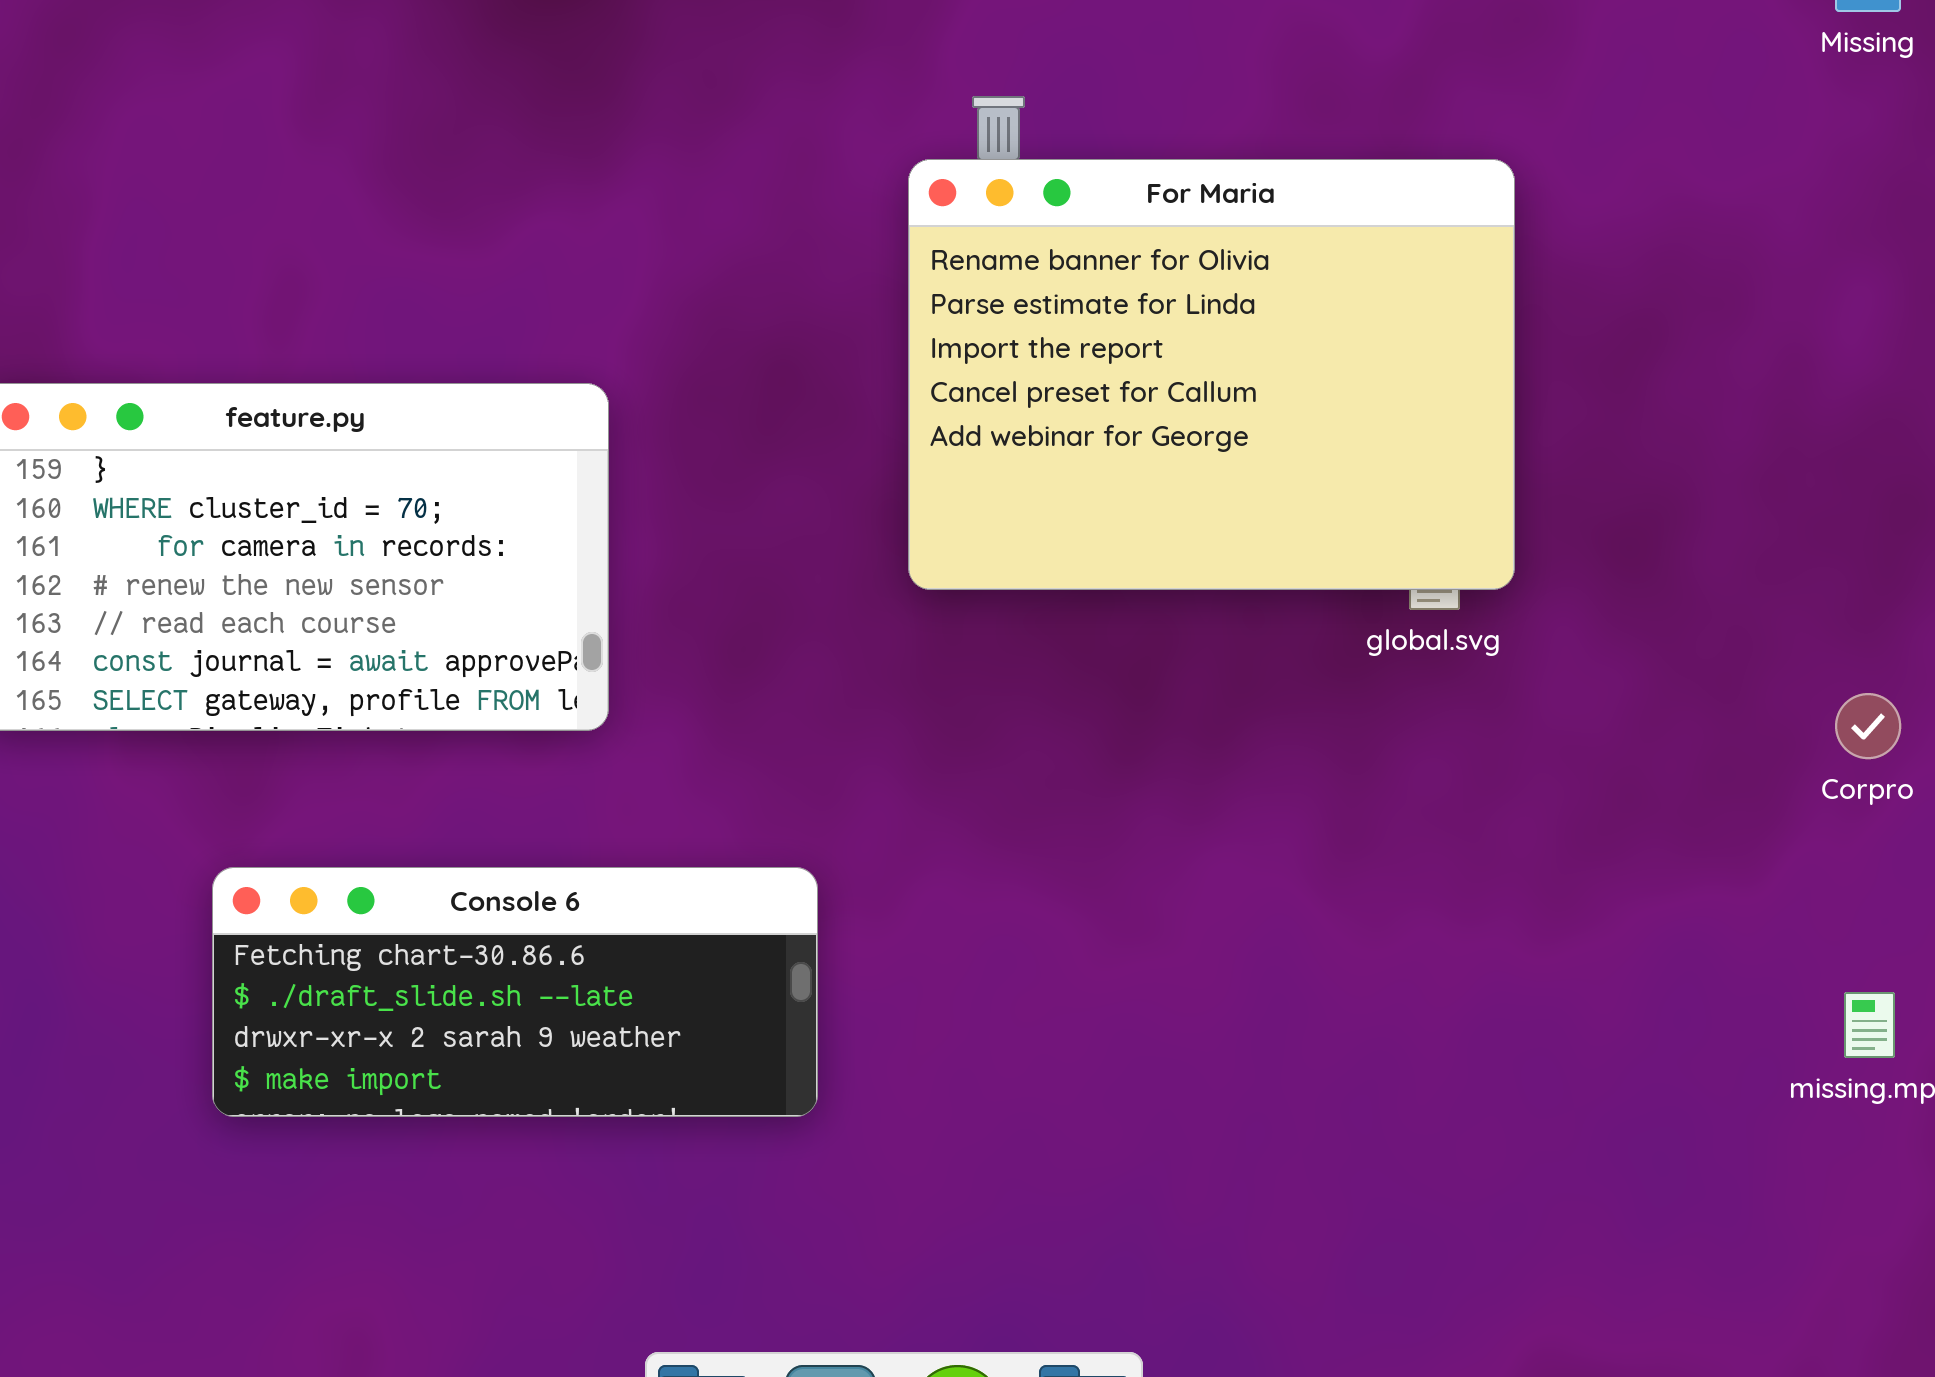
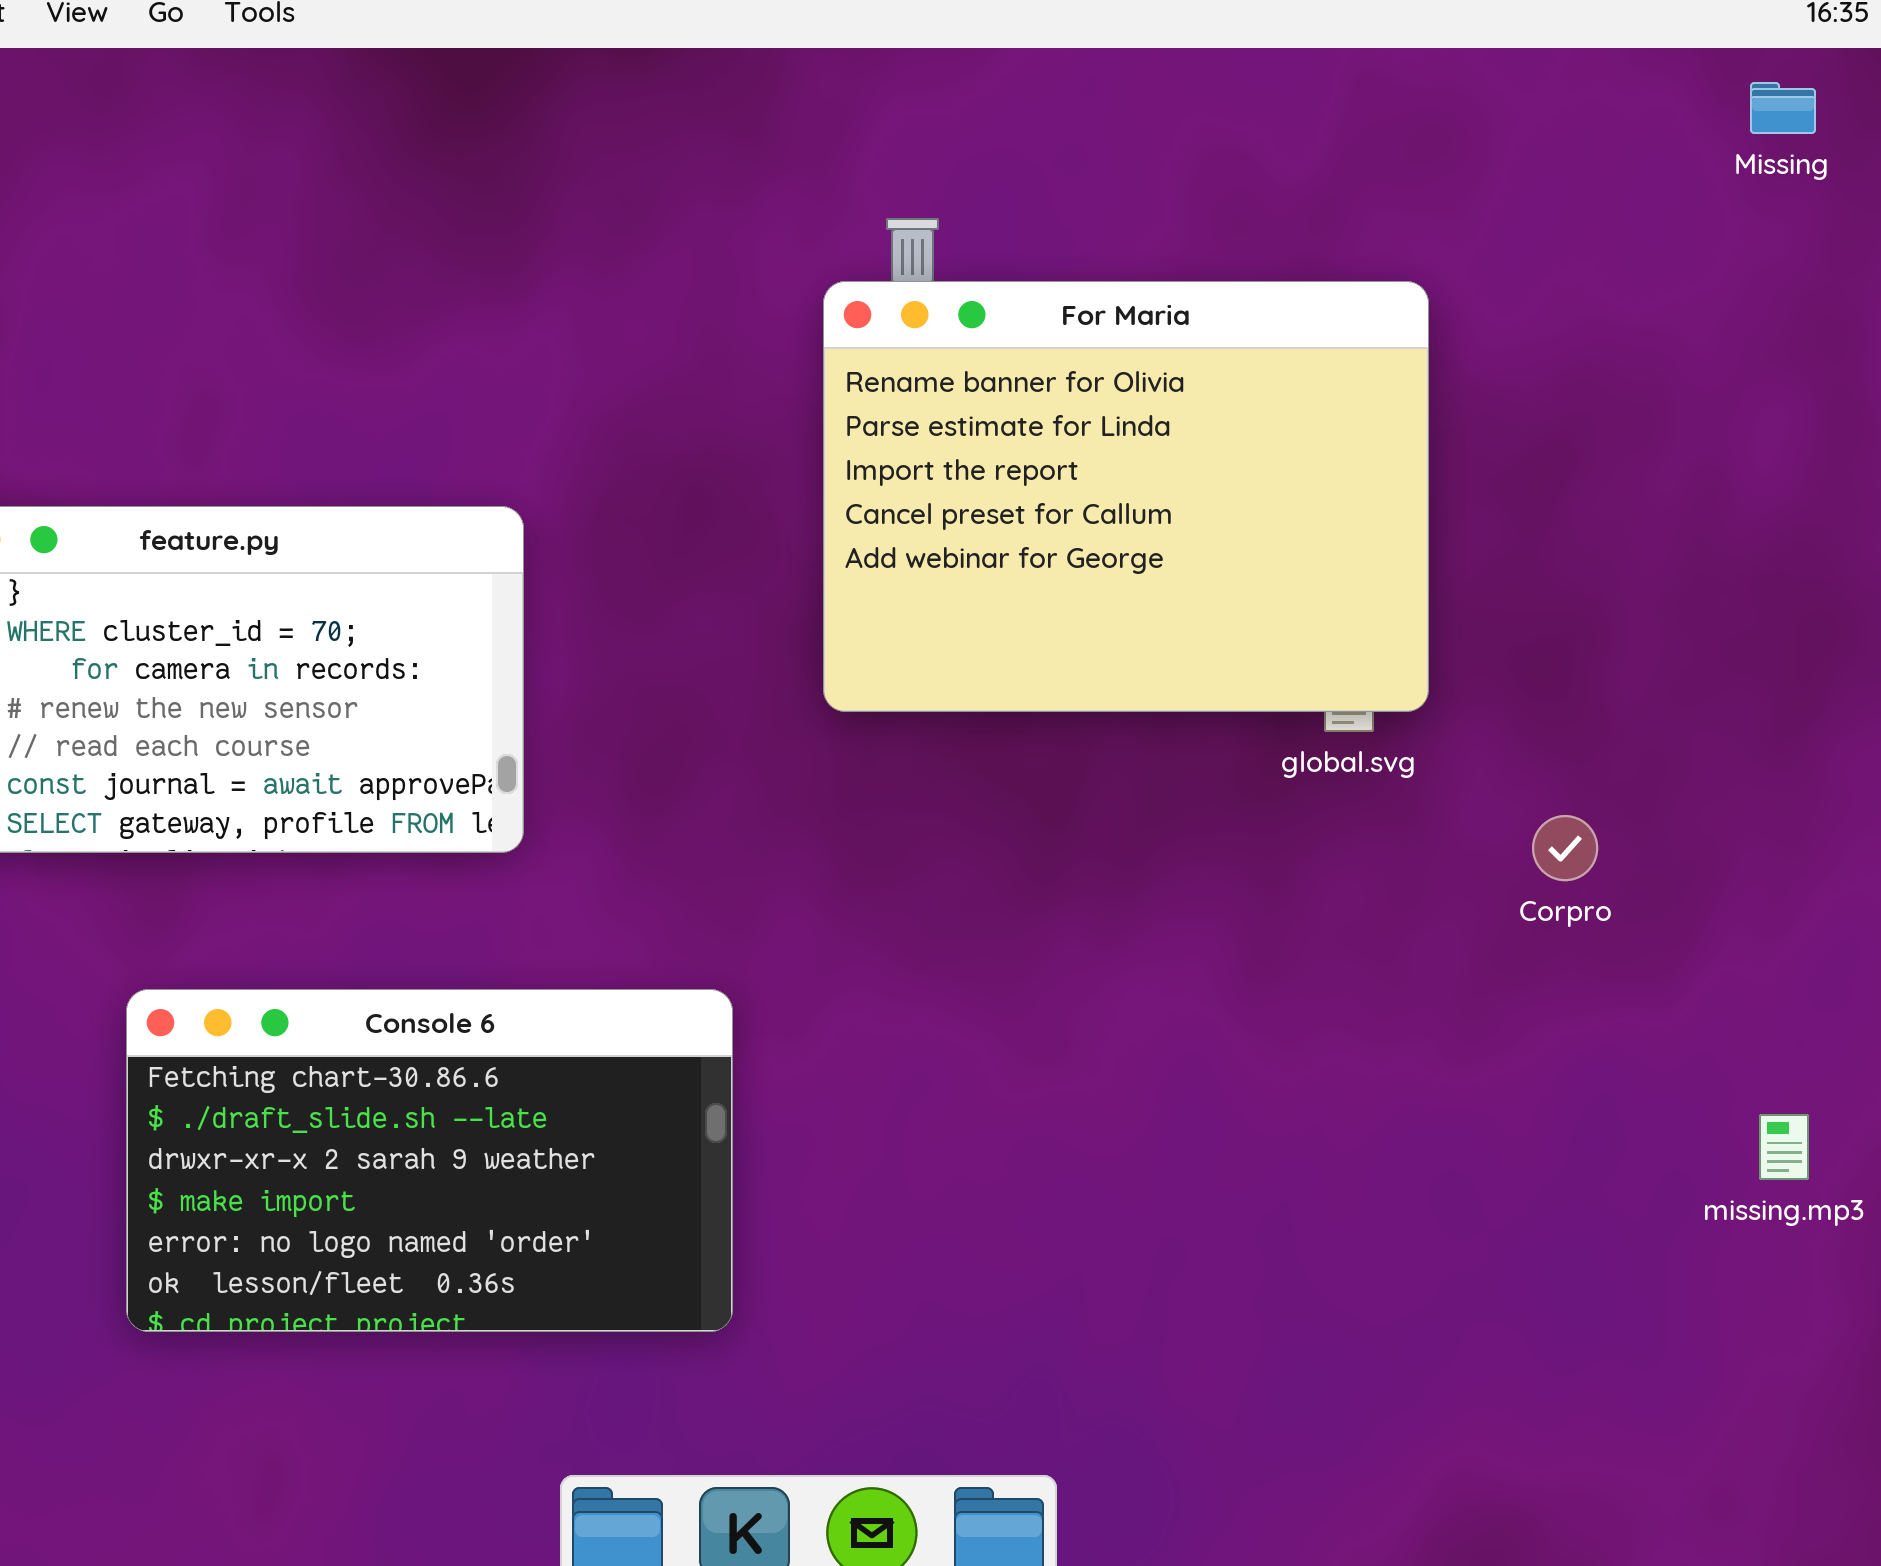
Corpro: [1835,693,1901,759] -> [1532,815,1598,881], moved
Console 6: [212,867,818,1117] -> [126,989,733,1332], resized

